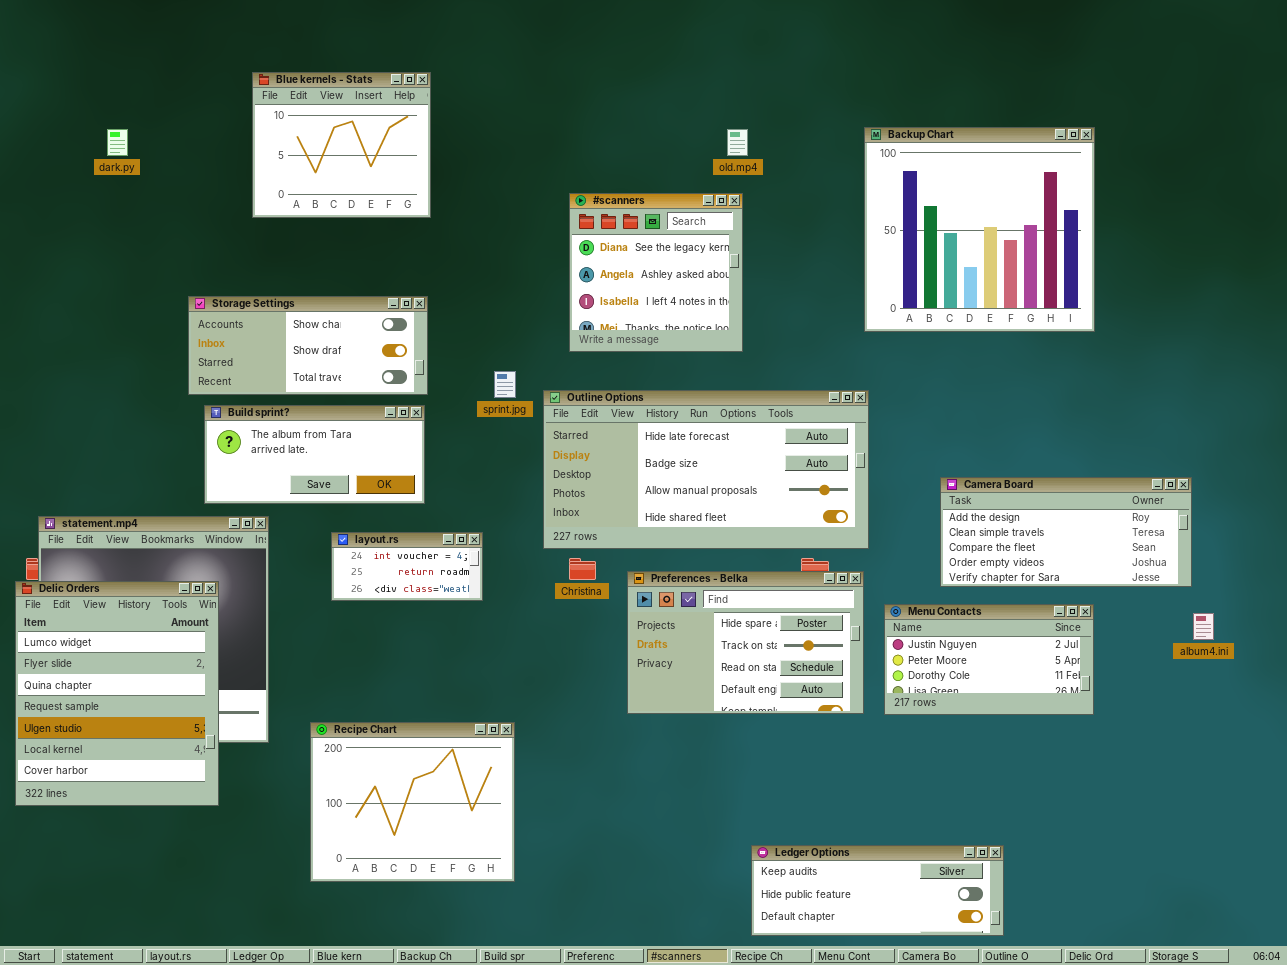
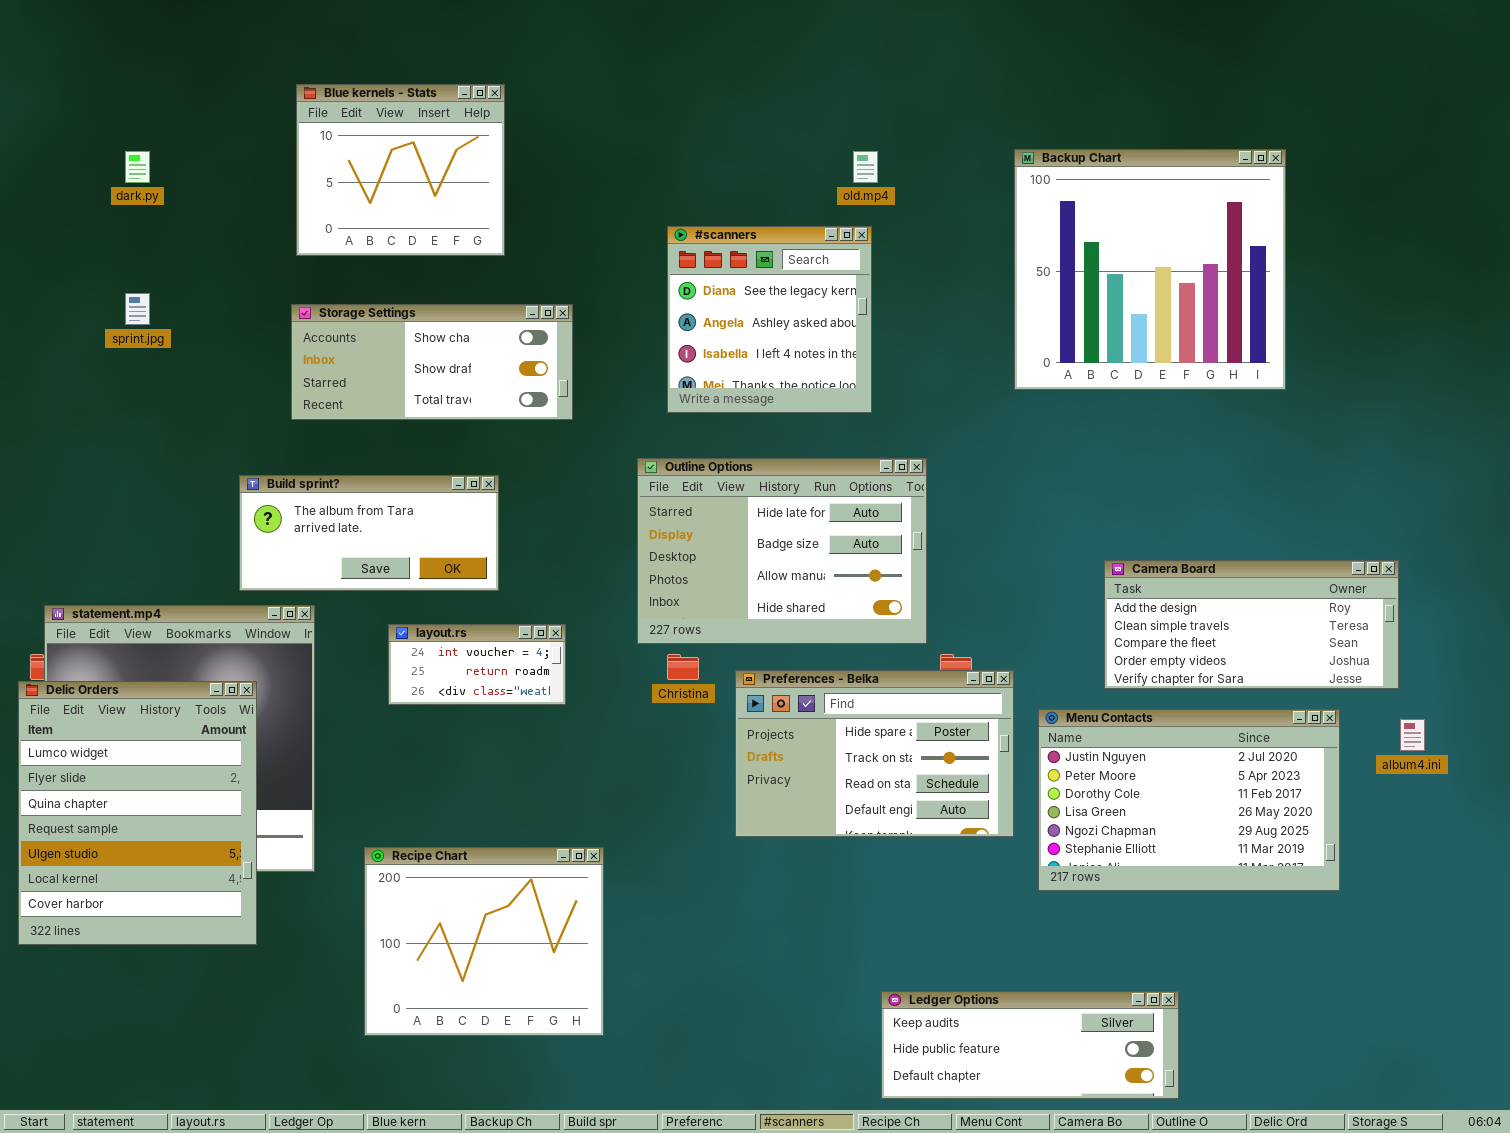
Storage Settings: [188,296,428,395] -> [291,304,573,420], moved
sprint.jpg: [494,371,516,398] -> [125,293,150,325], moved
Outline Options: [543,390,869,549] -> [637,458,927,644], resized
Menu Contacts: [884,604,1094,715] -> [1038,709,1340,891], resized

